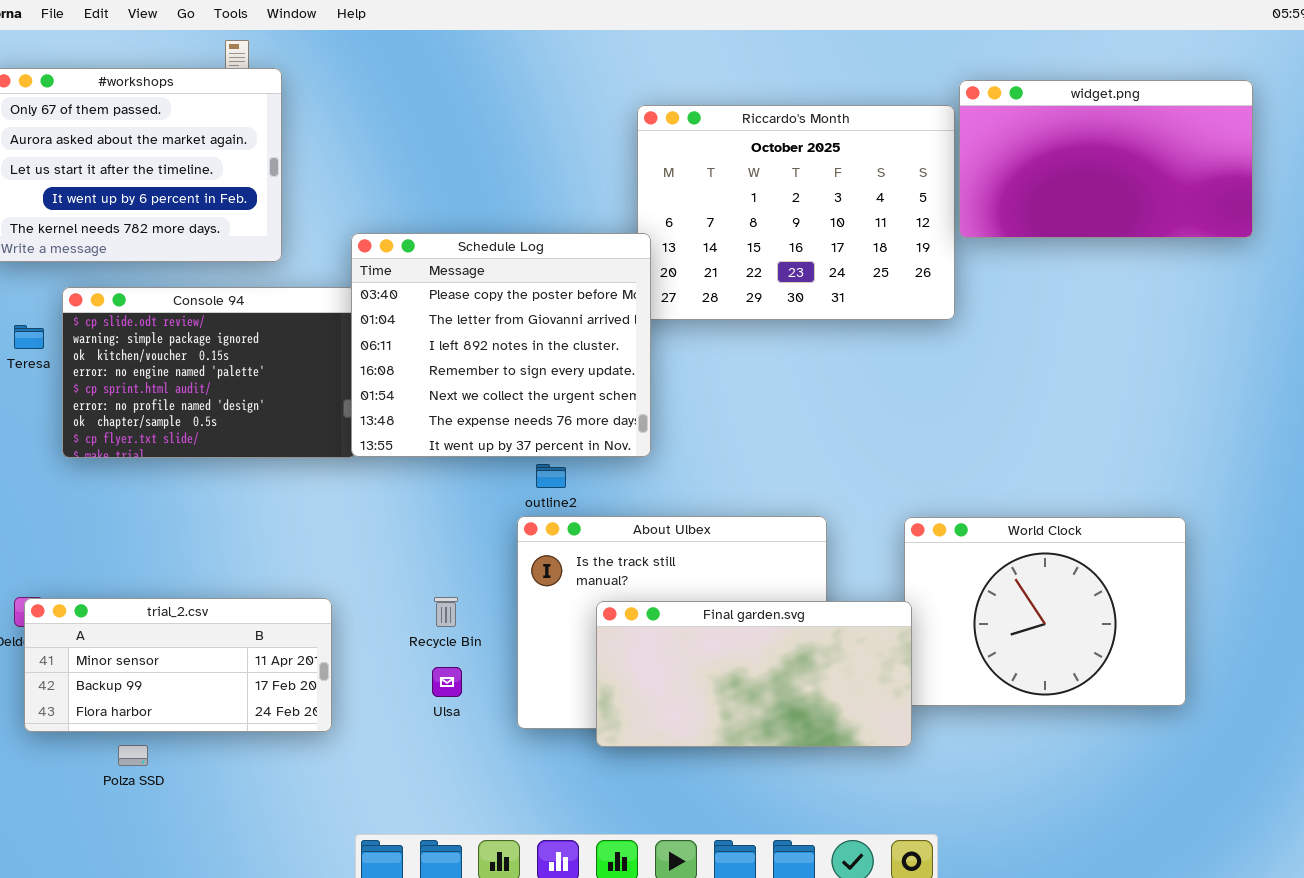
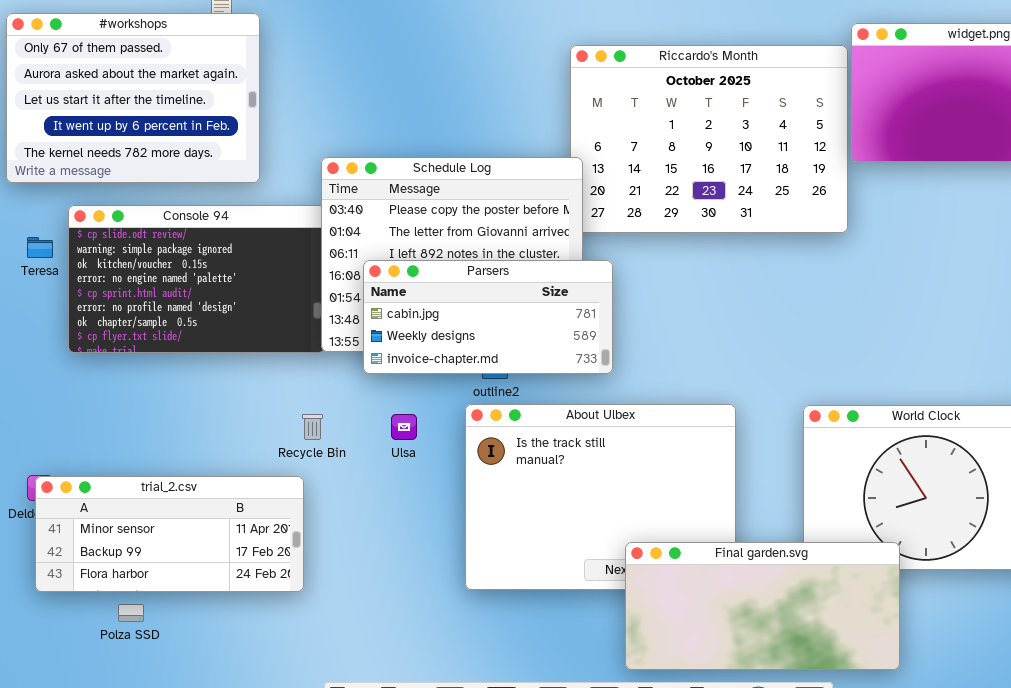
Parsers: none -> [363,260,613,374], opened
Recycle Bin: [434,597,458,627] -> [302,414,323,440], moved
Final garden.svg: [596,601,912,747] -> [625,542,900,670], moved
Ulsa: [432,667,462,697] -> [391,414,417,440], moved

